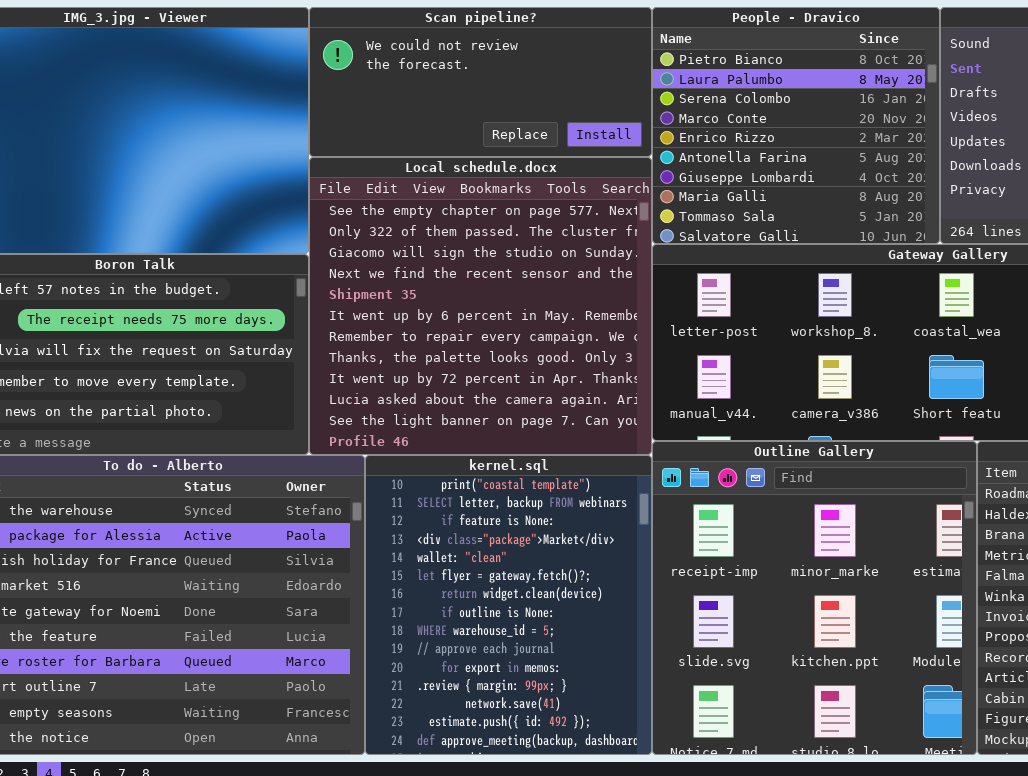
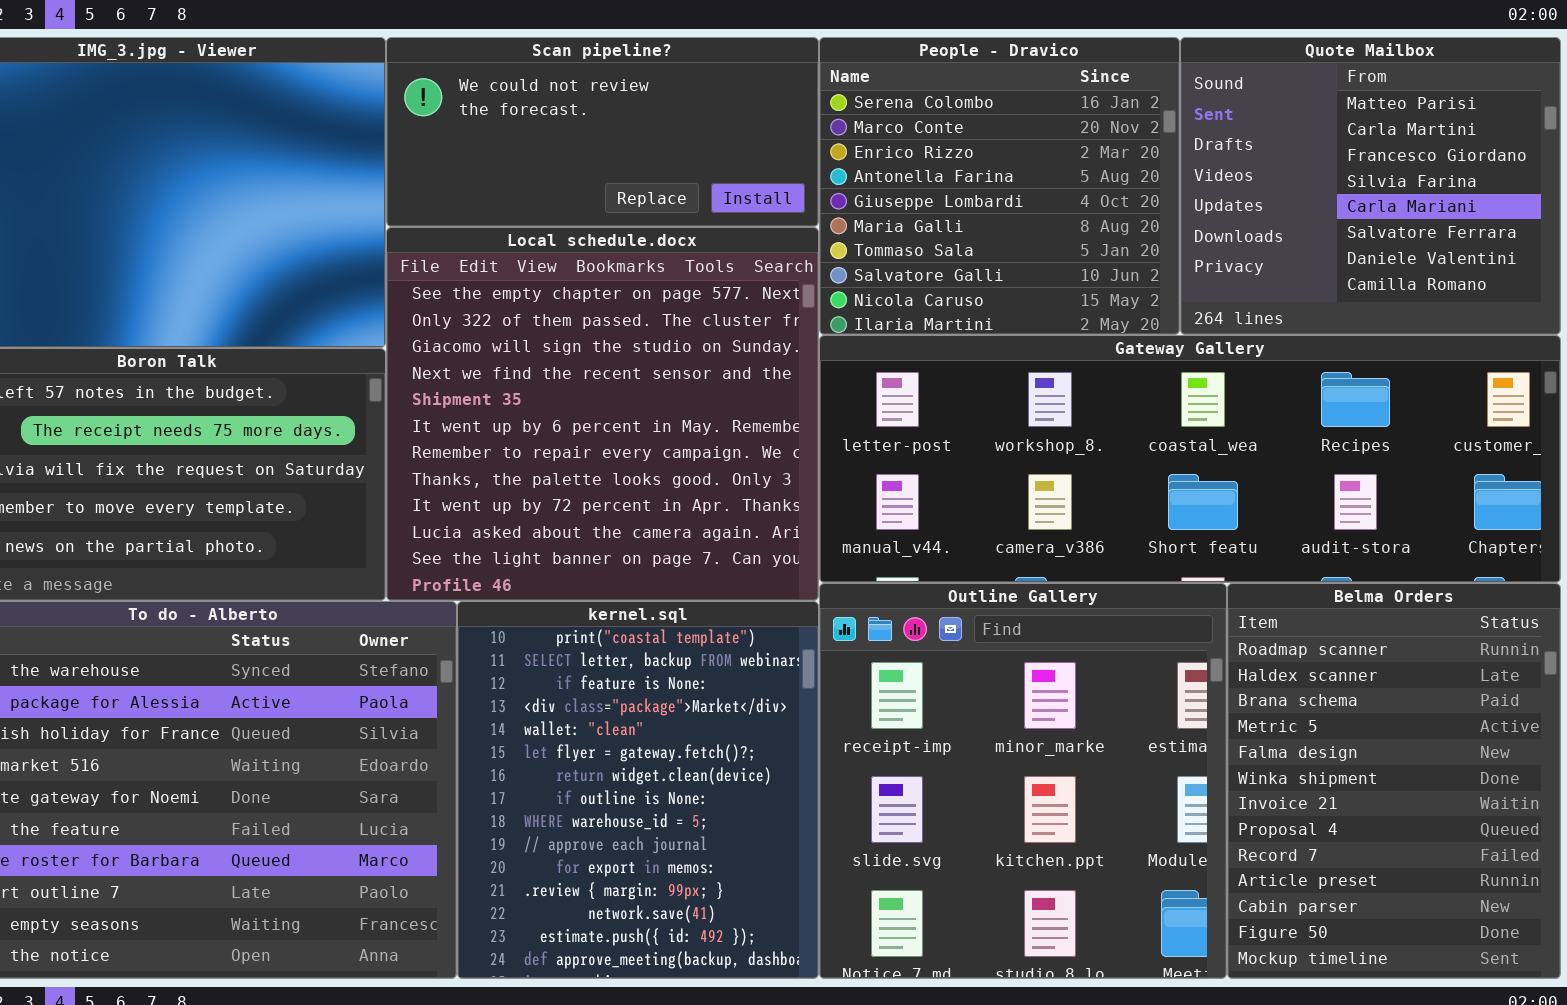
People - Dravico: [652,7,940,244] -> [819,37,1180,335], scrolled down 2 rows

